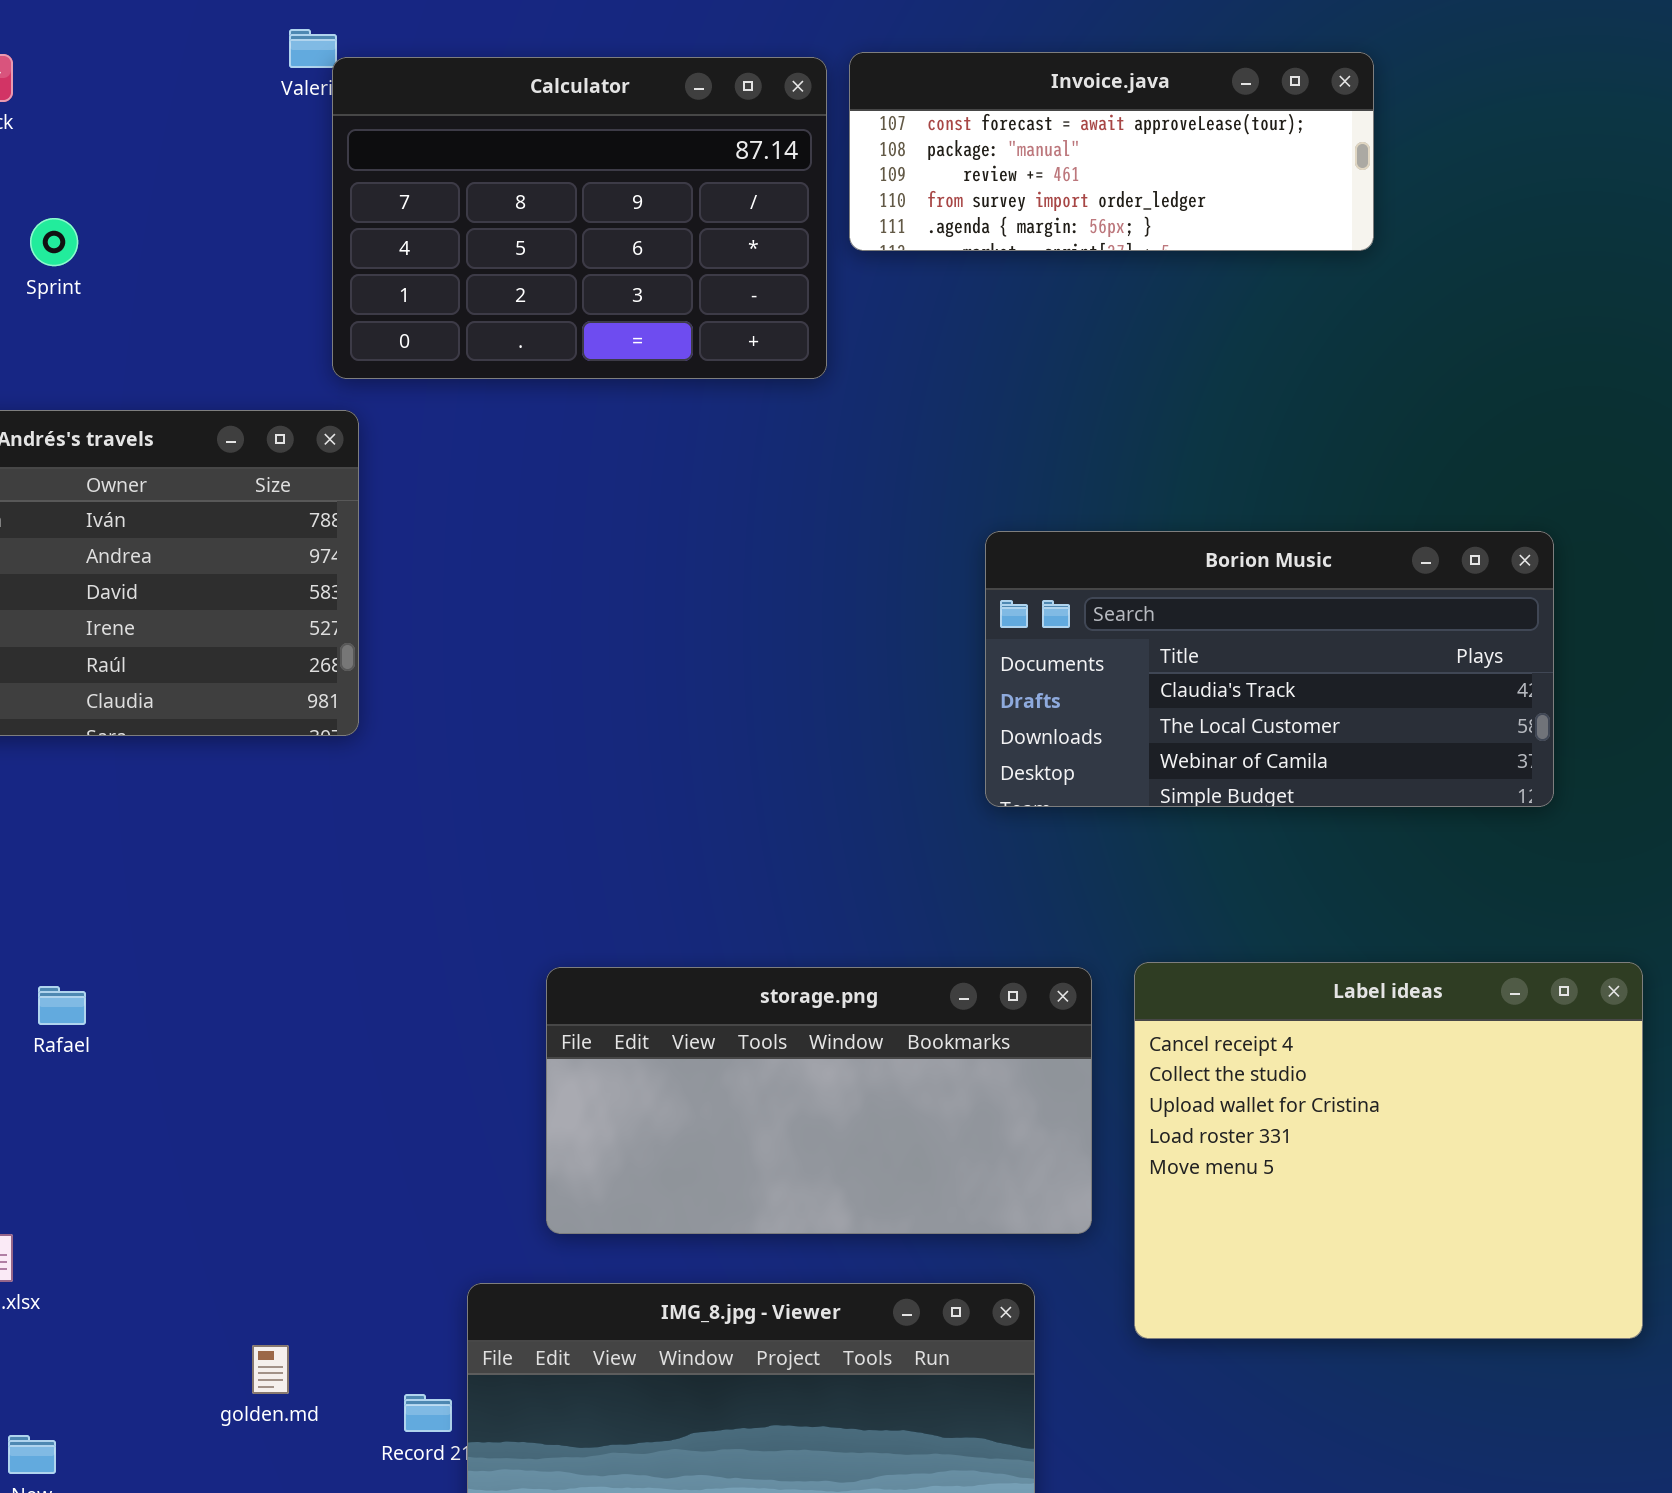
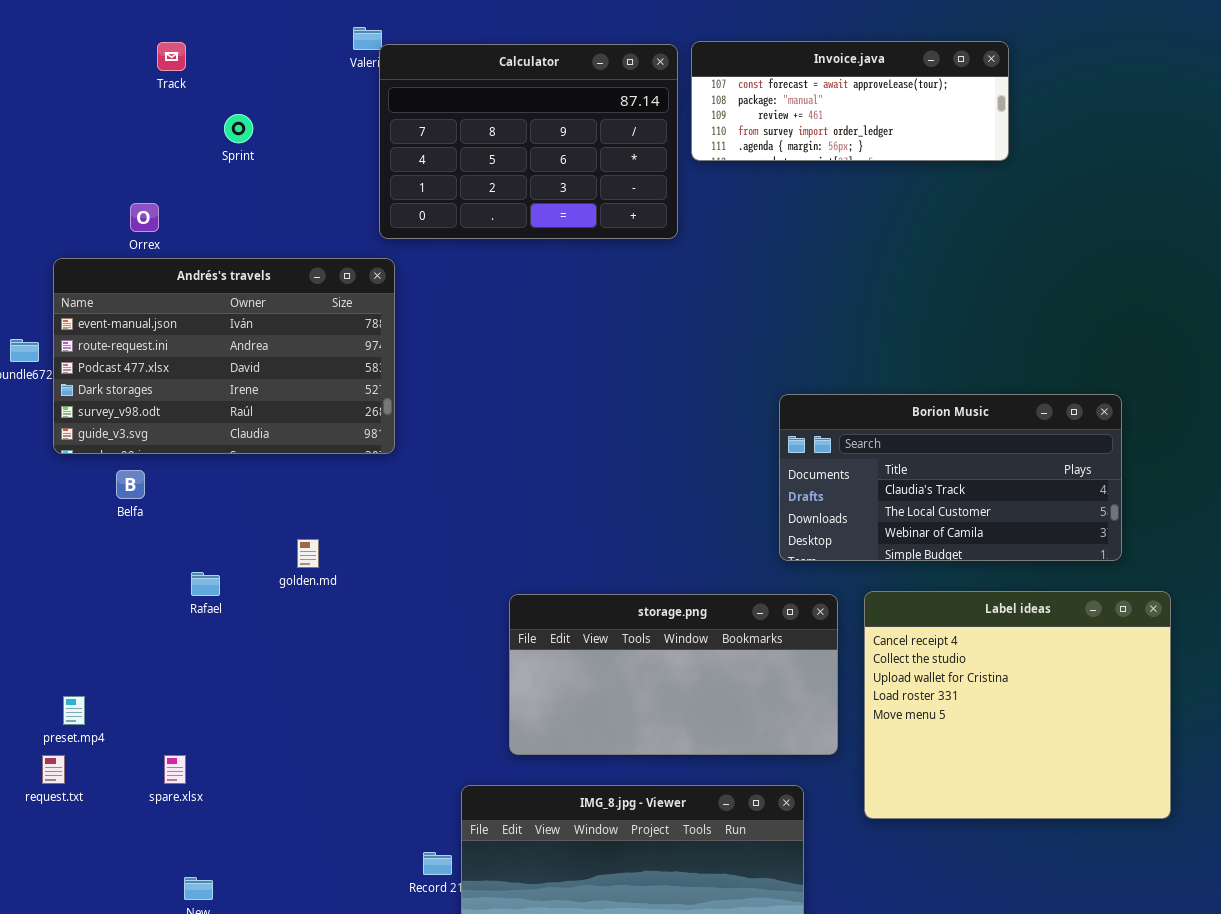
Sprint: [30,218,78,266] -> [224,114,253,143], moved
Borion Music: [985,531,1554,807] -> [779,394,1122,561], moved
Rafael: [38,986,86,1025] -> [191,572,220,596], moved
golden.md: [252,1345,289,1394] -> [297,539,319,568], moved

